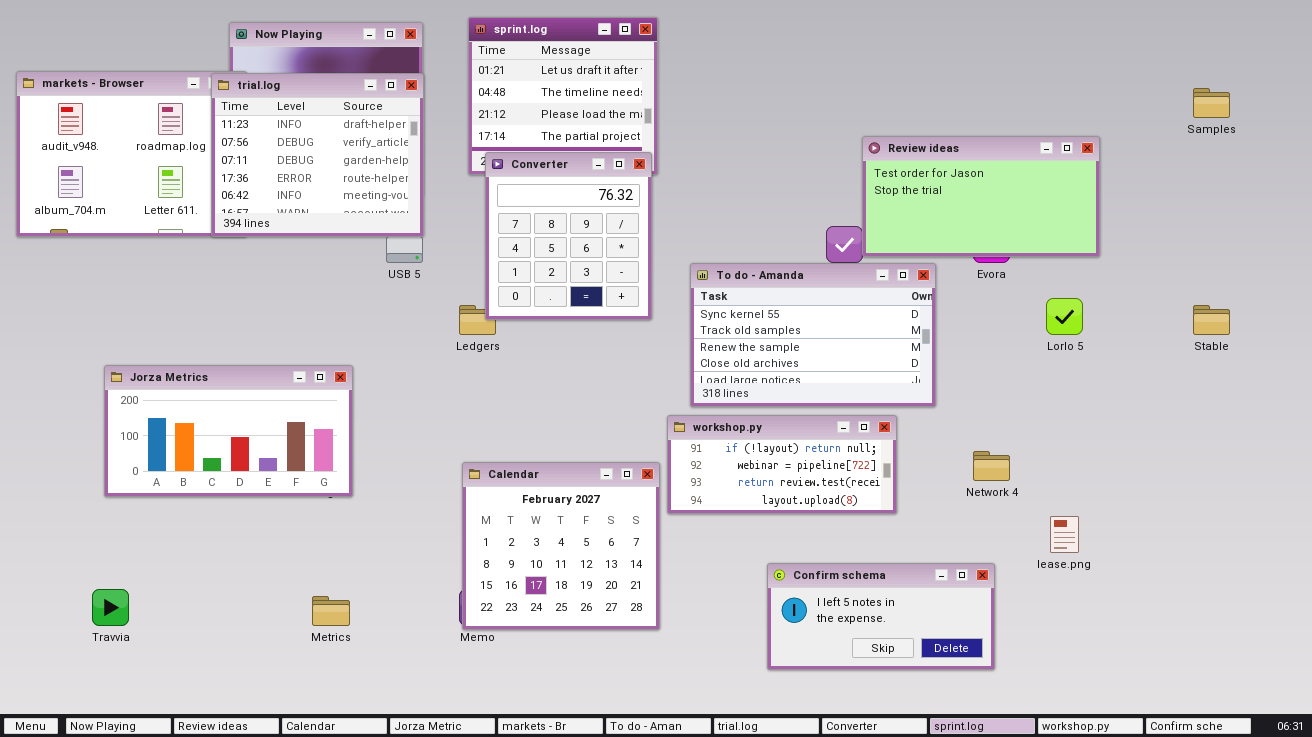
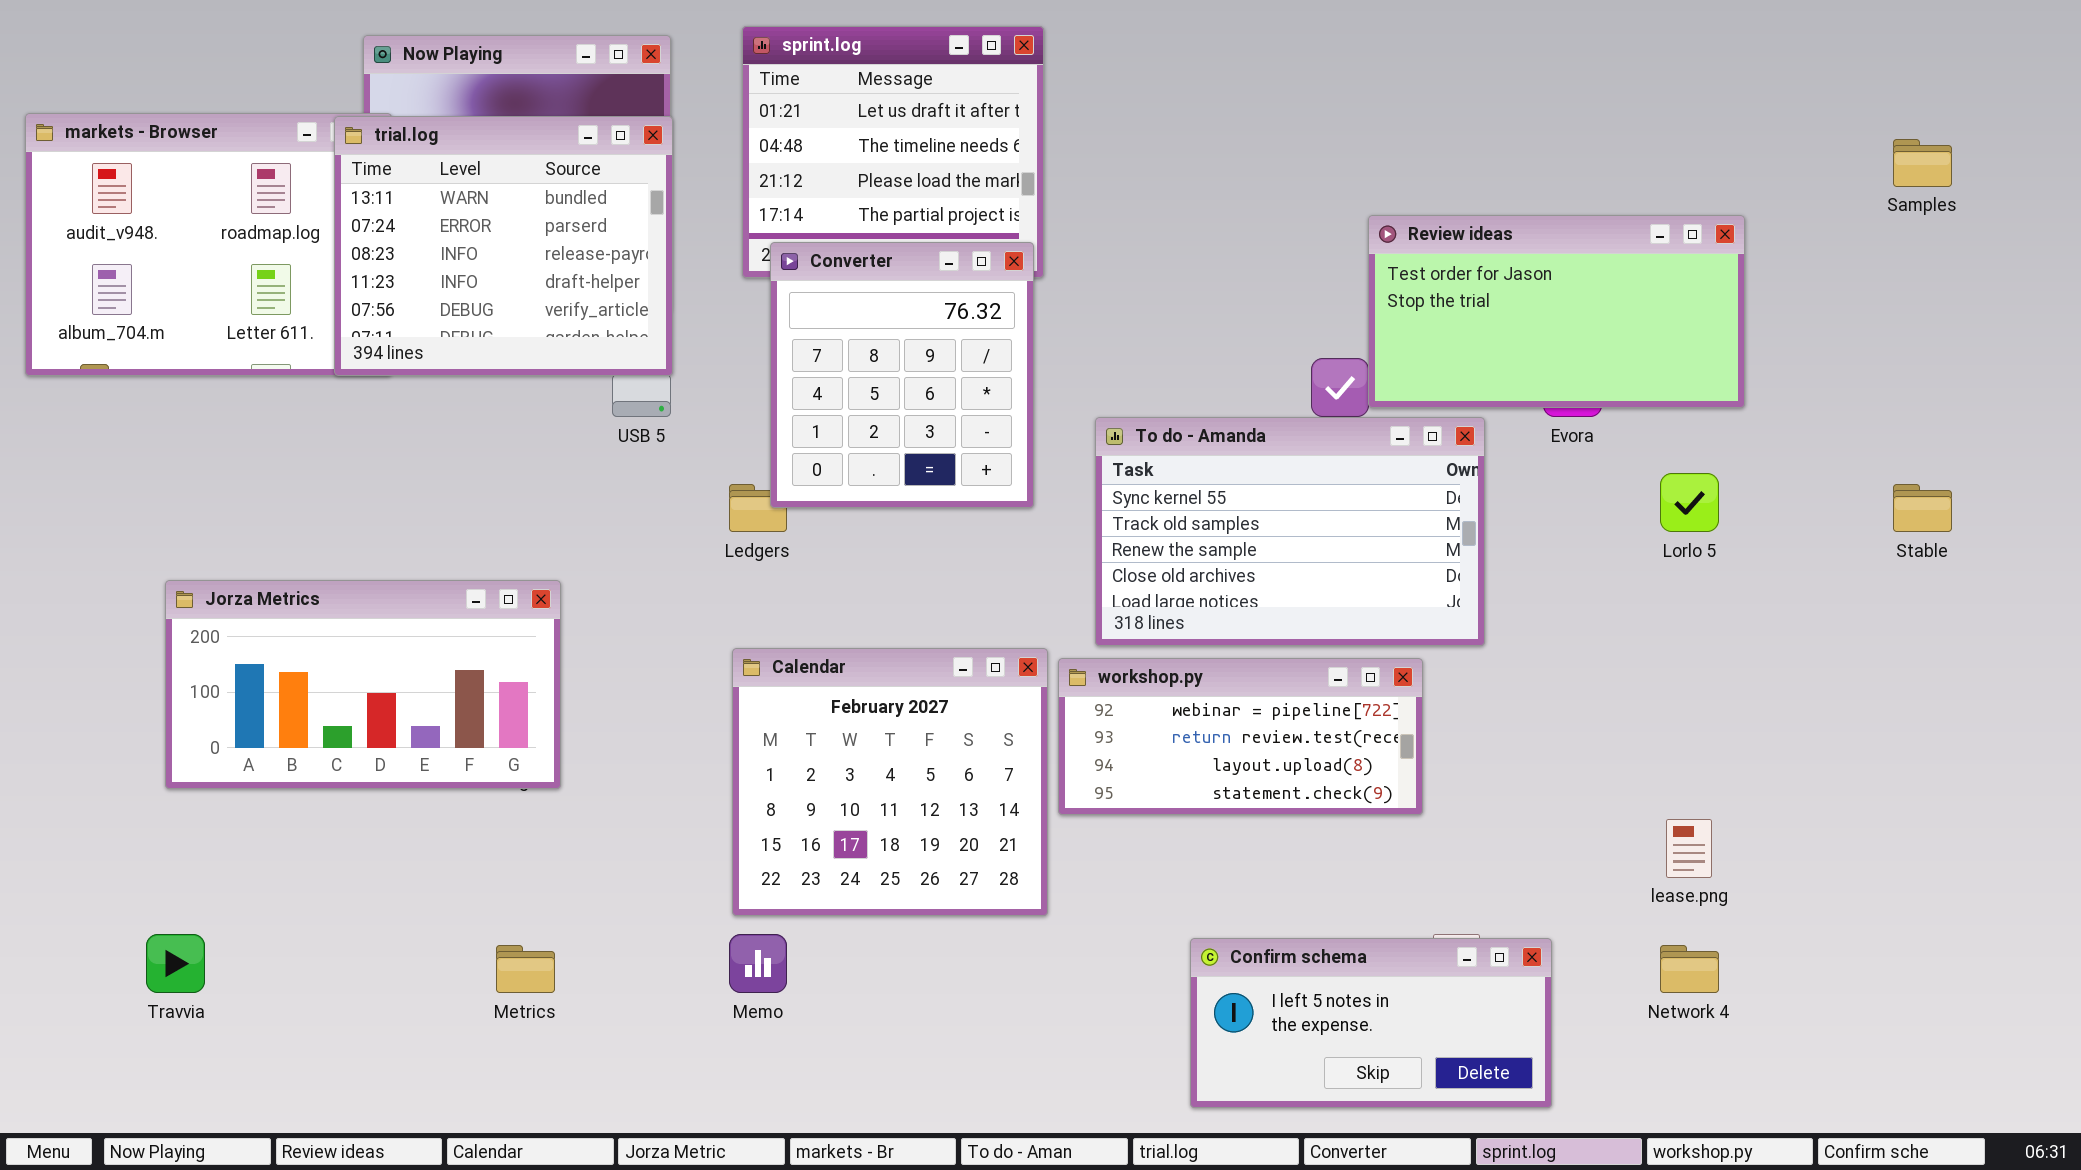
trial.log: [211,73,424,237] -> [334,116,673,376], scrolled up 3 rows
workshop.py: [667,415,897,514] -> [1058,658,1423,815], scrolled down 1 row
Network 4: [973,451,1010,481] -> [1660,945,1719,993], moved
Calendar: [462,462,660,630] -> [732,648,1048,916], moved
Confirm schema: [767,563,995,670] -> [1190,938,1552,1108], moved

